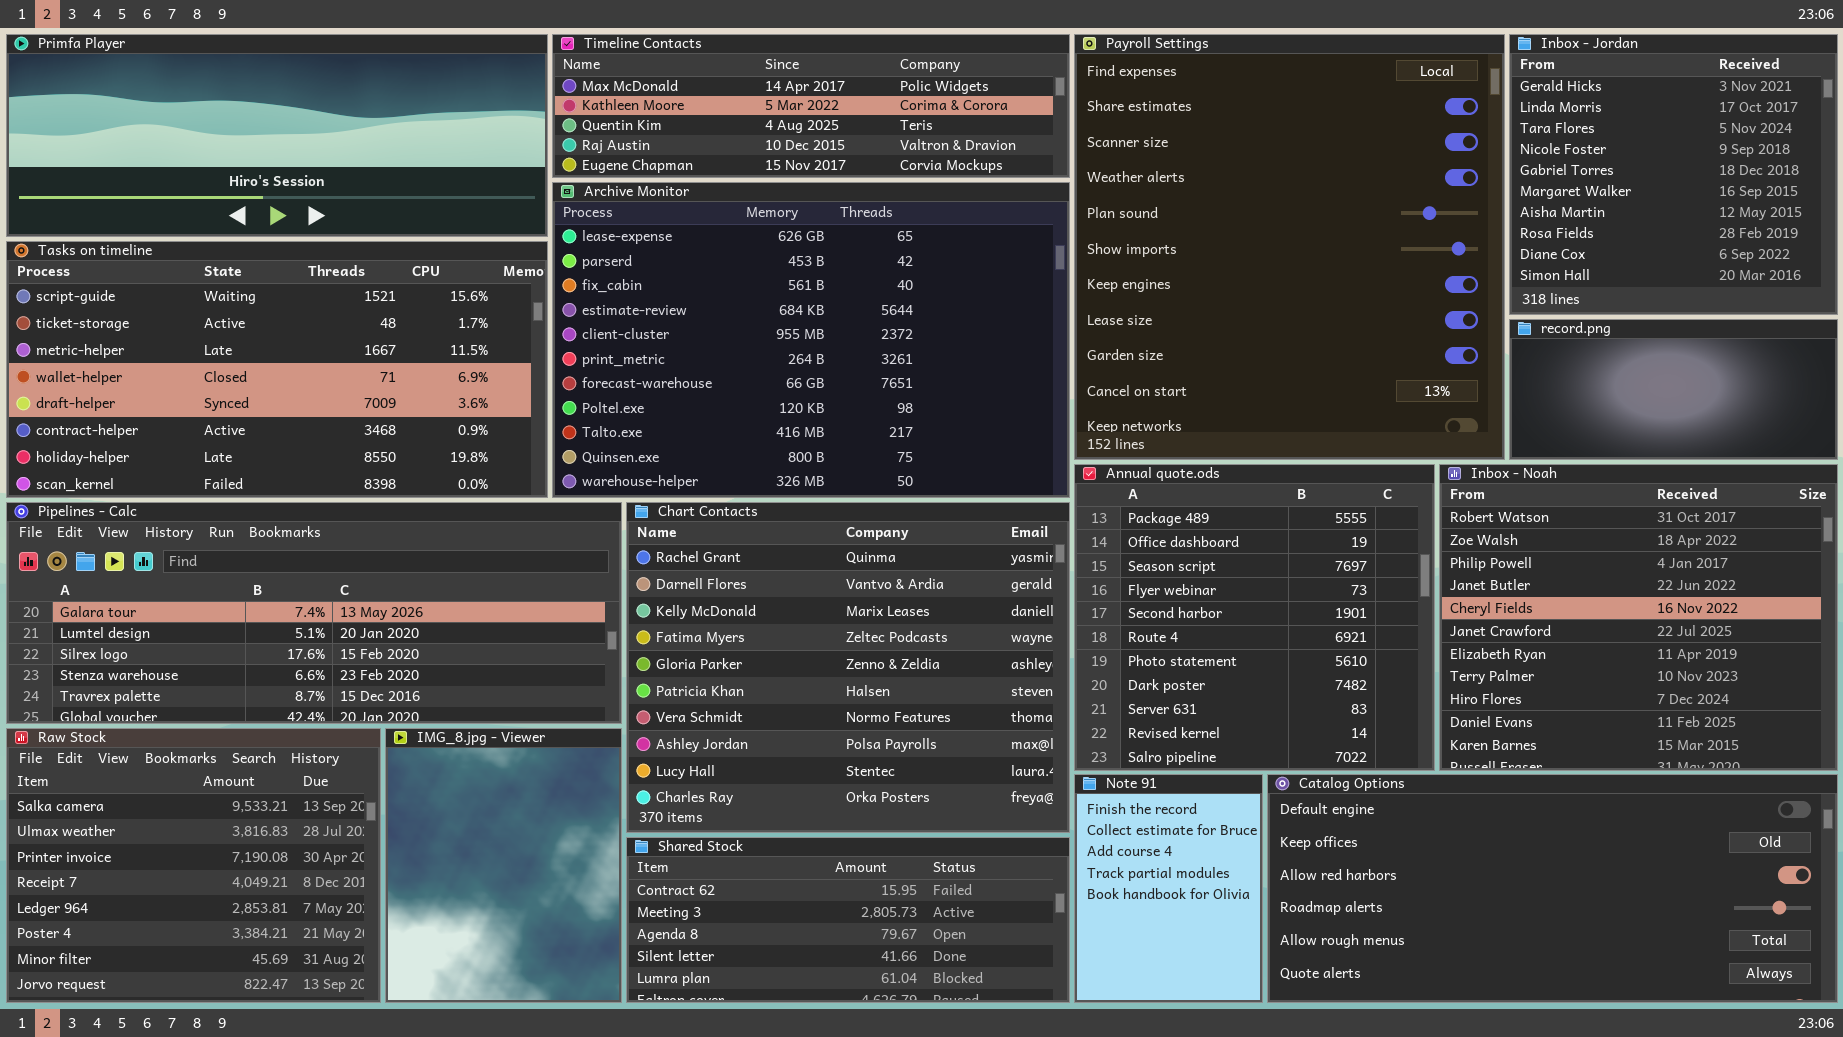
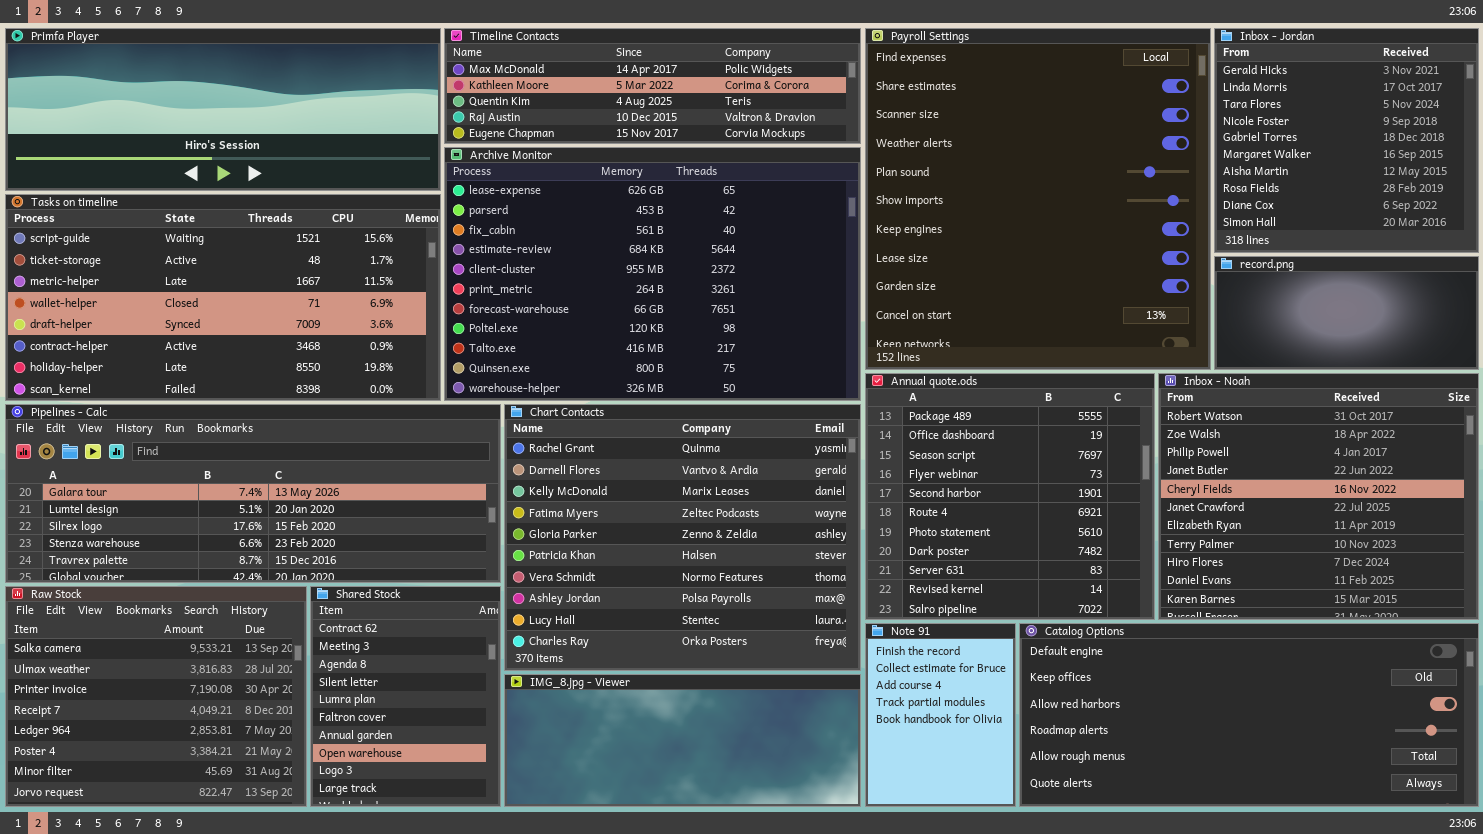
IMG_8.jpg - Viewer: [385,728,622,1003] -> [504,674,861,807], moved, resized
Shared Stock: [626,837,1070,1003] -> [310,586,501,807], moved, resized

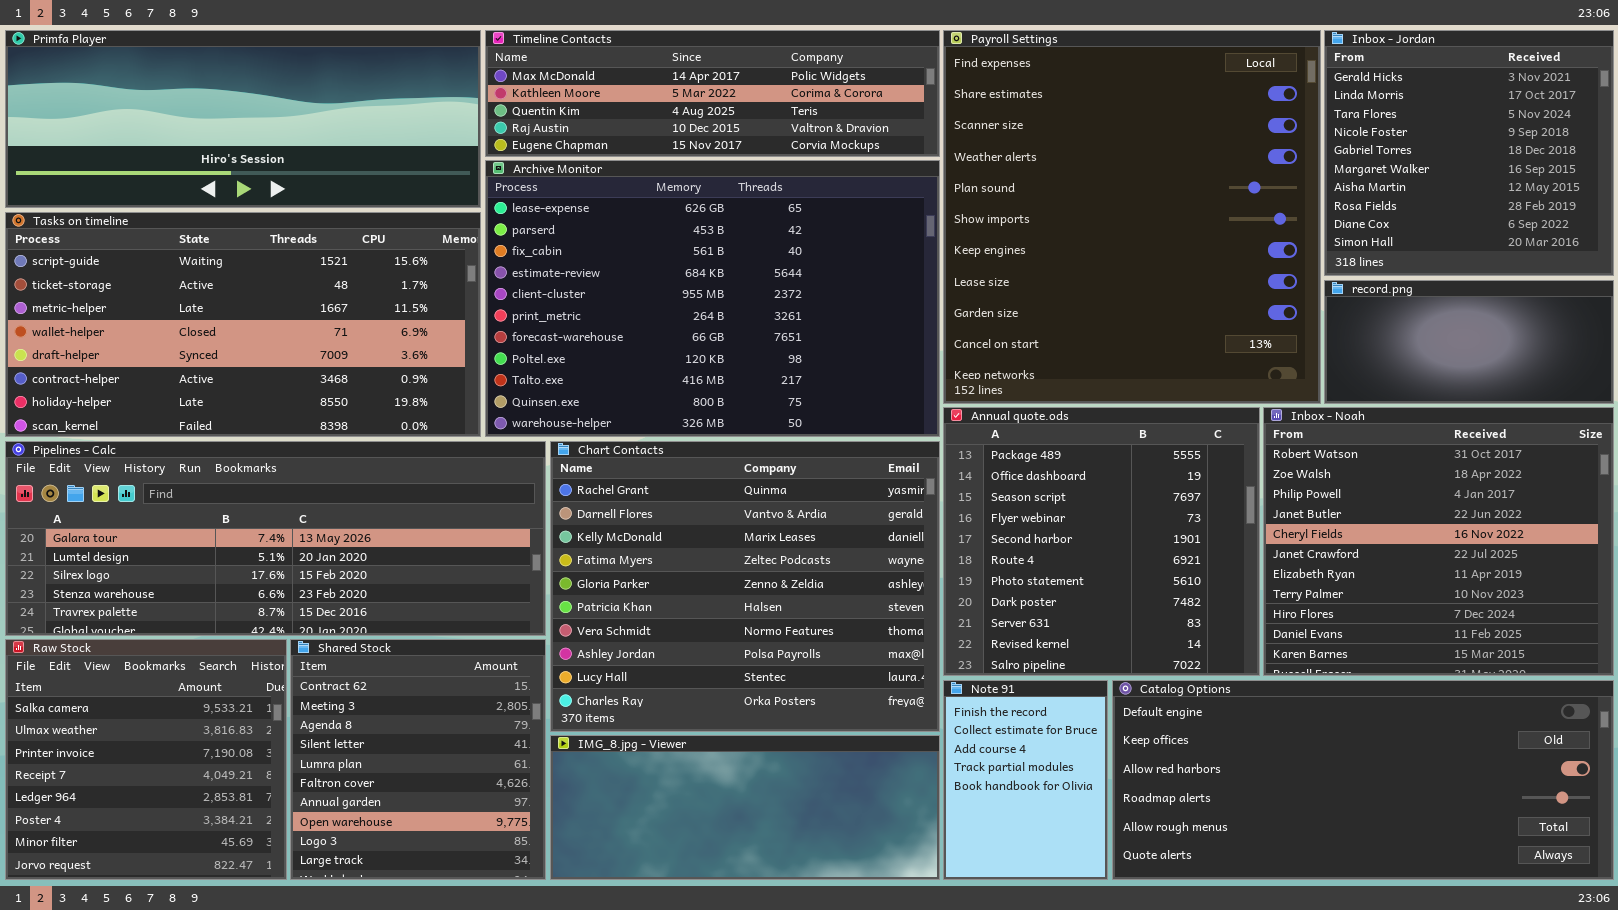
Raw Stock: [5,586,307,807] -> [5,639,287,880], resized
Shared Stock: [310,586,501,807] -> [290,639,546,880], resized

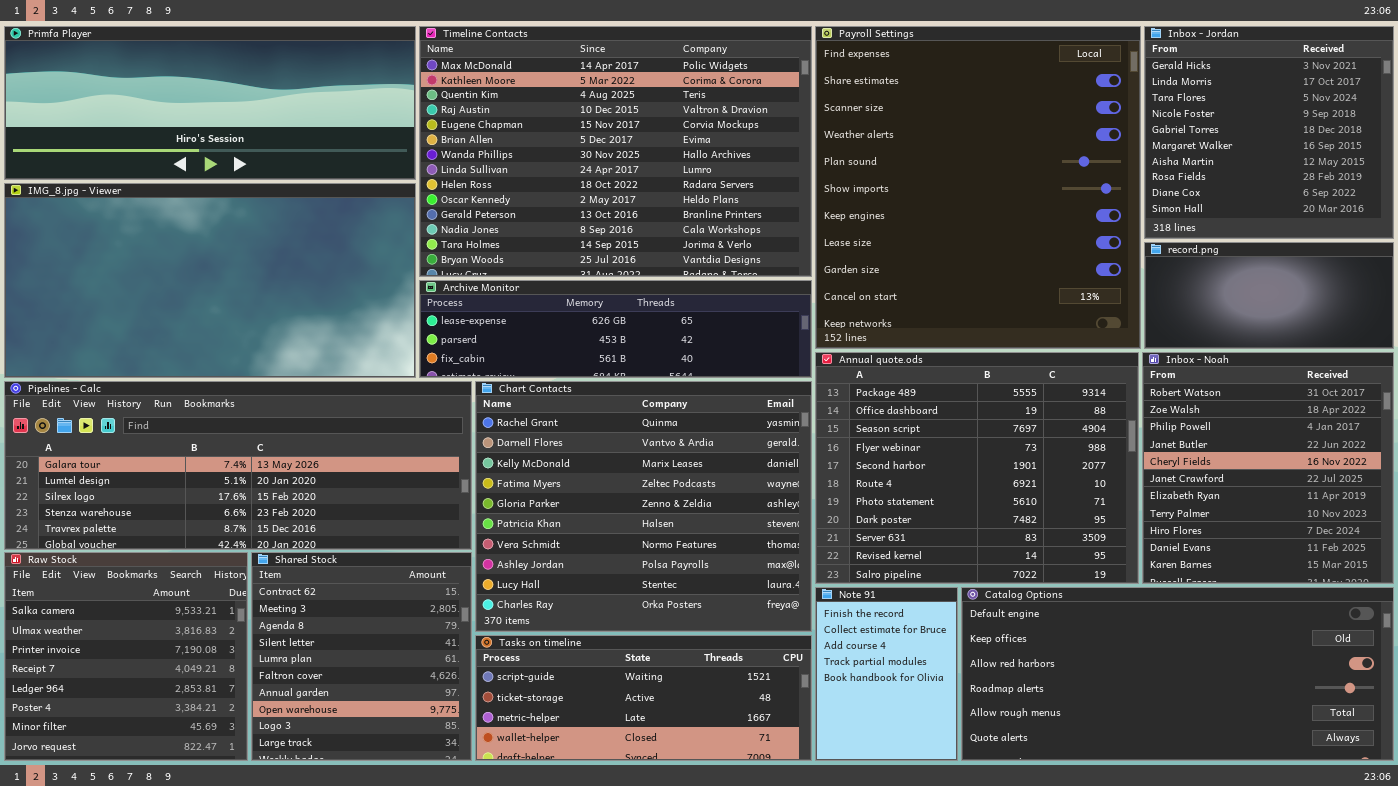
Timeline Contacts: [485,30,940,157] -> [419,26,812,277], resized
Archive Monitor: [485,160,940,437] -> [419,280,812,378], resized
Tasks on timeline: [5,212,481,437] -> [475,635,812,761], moved, resized
Annual quote.ods: [943,407,1260,676] -> [815,352,1139,584], resized
Inbox - Noah: [1263,407,1614,676] -> [1142,352,1394,584], resized
IMG_8.jpg - Viewer: [550,735,940,880] -> [4,183,416,378], moved, resized

